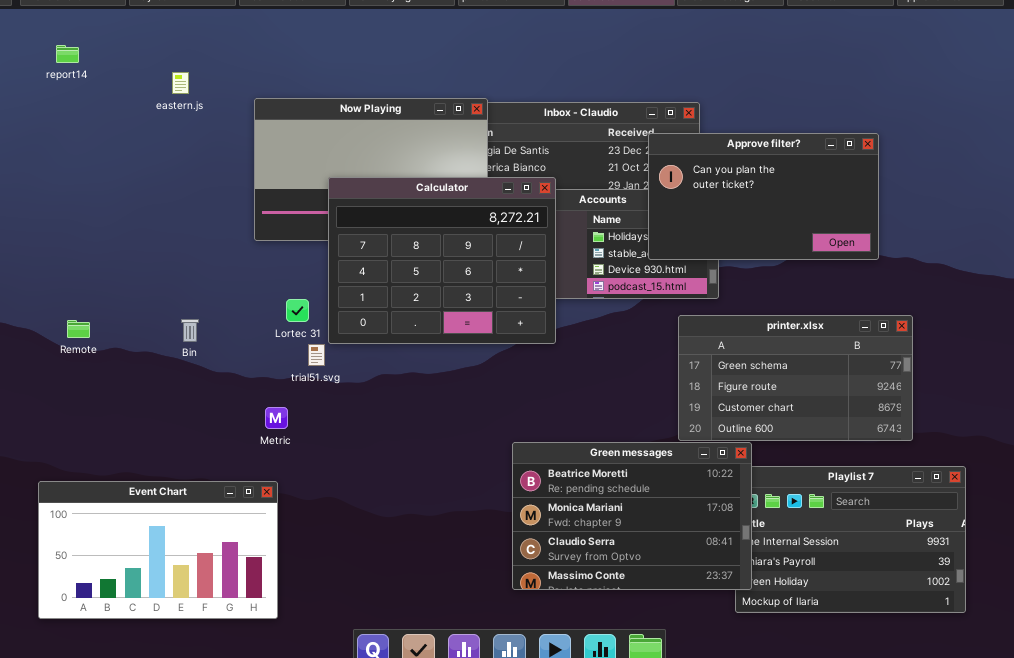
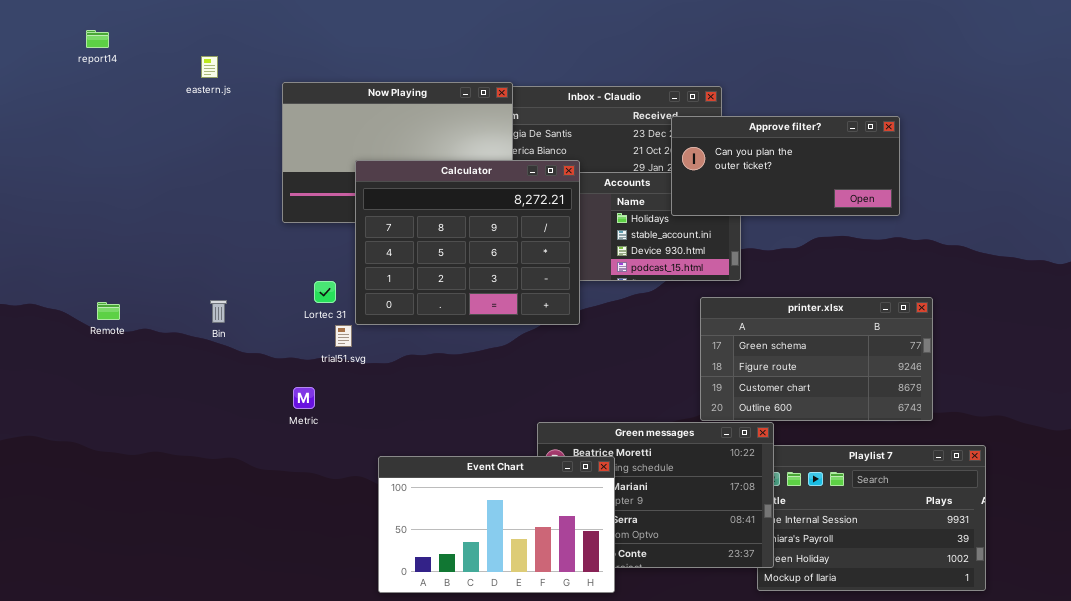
Approve filter?: [648,133,879,260] -> [671,116,900,216], resized
Event Chart: [38,481,278,619] -> [378,456,615,593], moved

